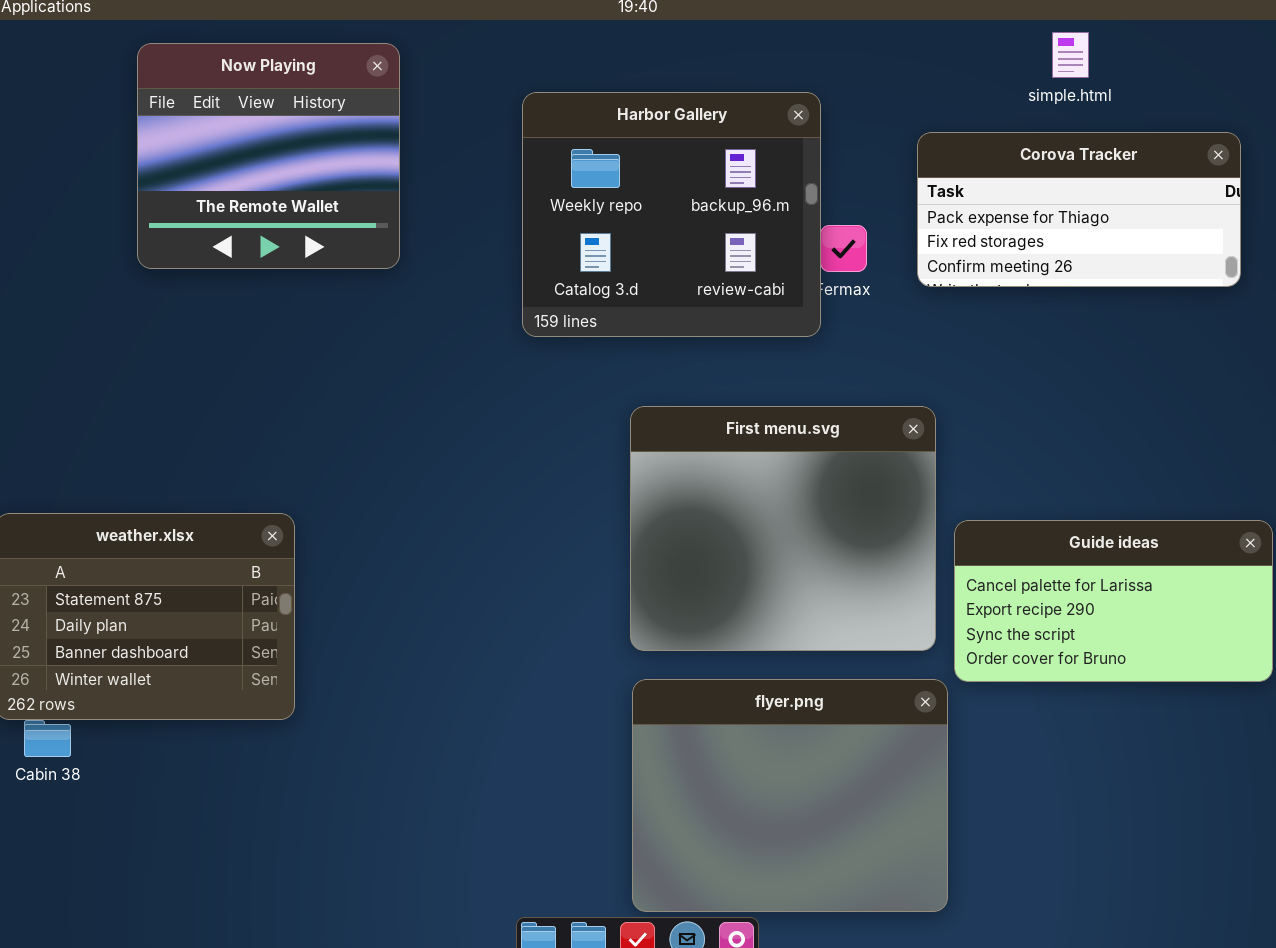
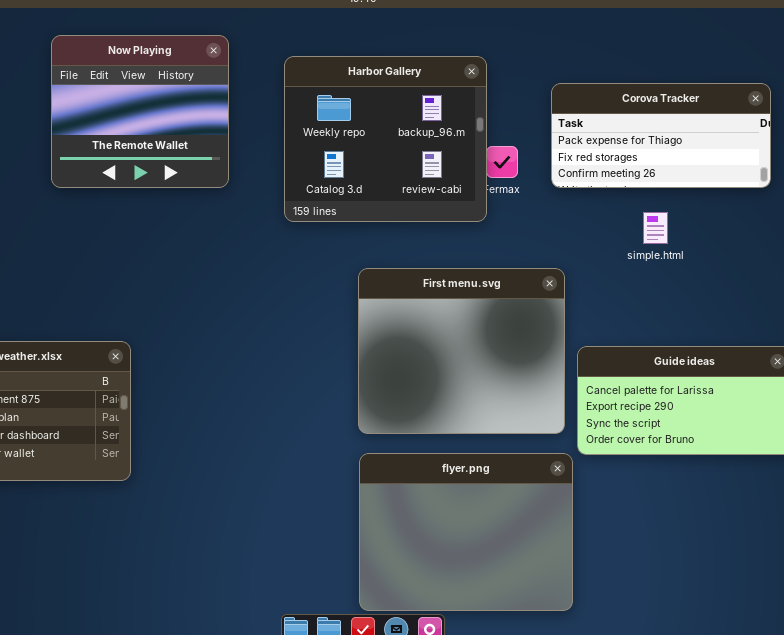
simple.html: [1052,32,1089,78] -> [643,212,668,244], moved
Now Playing: [137,43,400,269] -> [51,35,229,188], moved

